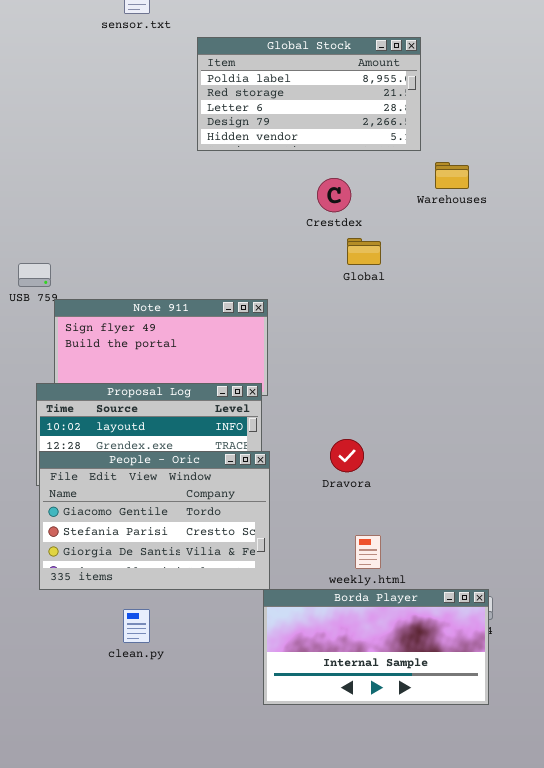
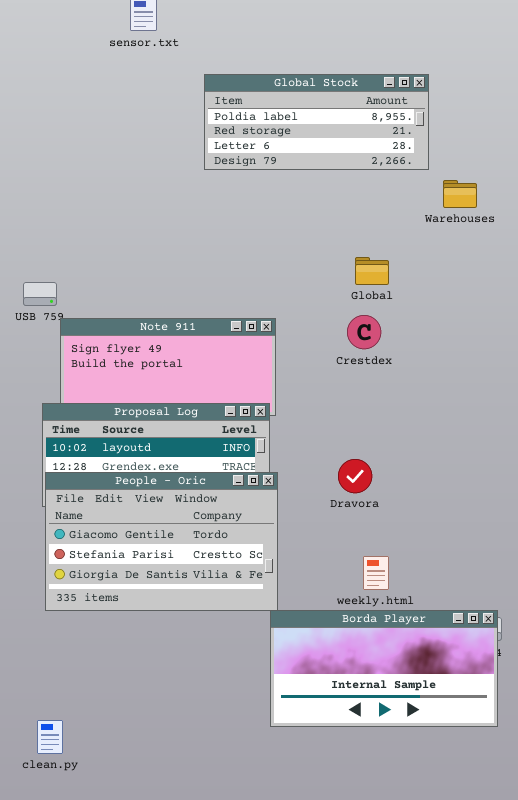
Global Stock: [197,37,421,151] -> [204,74,429,170], resized
Crestdex: [317,178,351,212] -> [347,315,381,349], moved
clean.py: [123,609,150,643] -> [37,720,63,754], moved

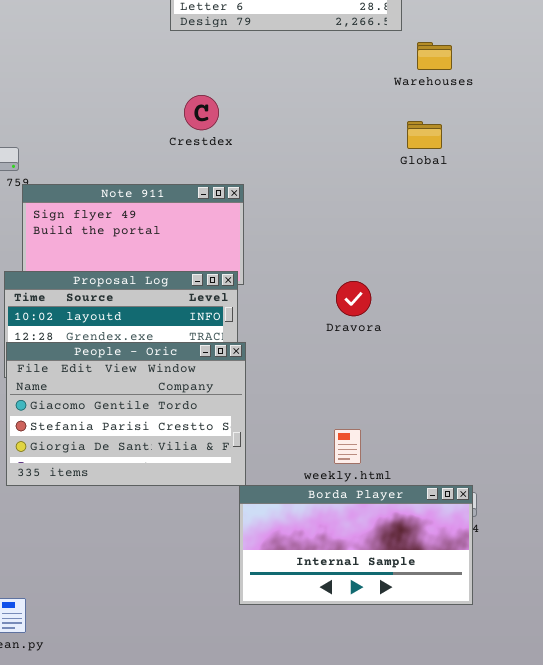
Global: [355,257,389,285] -> [407,121,442,149], moved
Crestdex: [347,315,381,349] -> [184,95,219,130], moved
Dravora: [338,459,372,493] -> [336,281,371,316], moved

